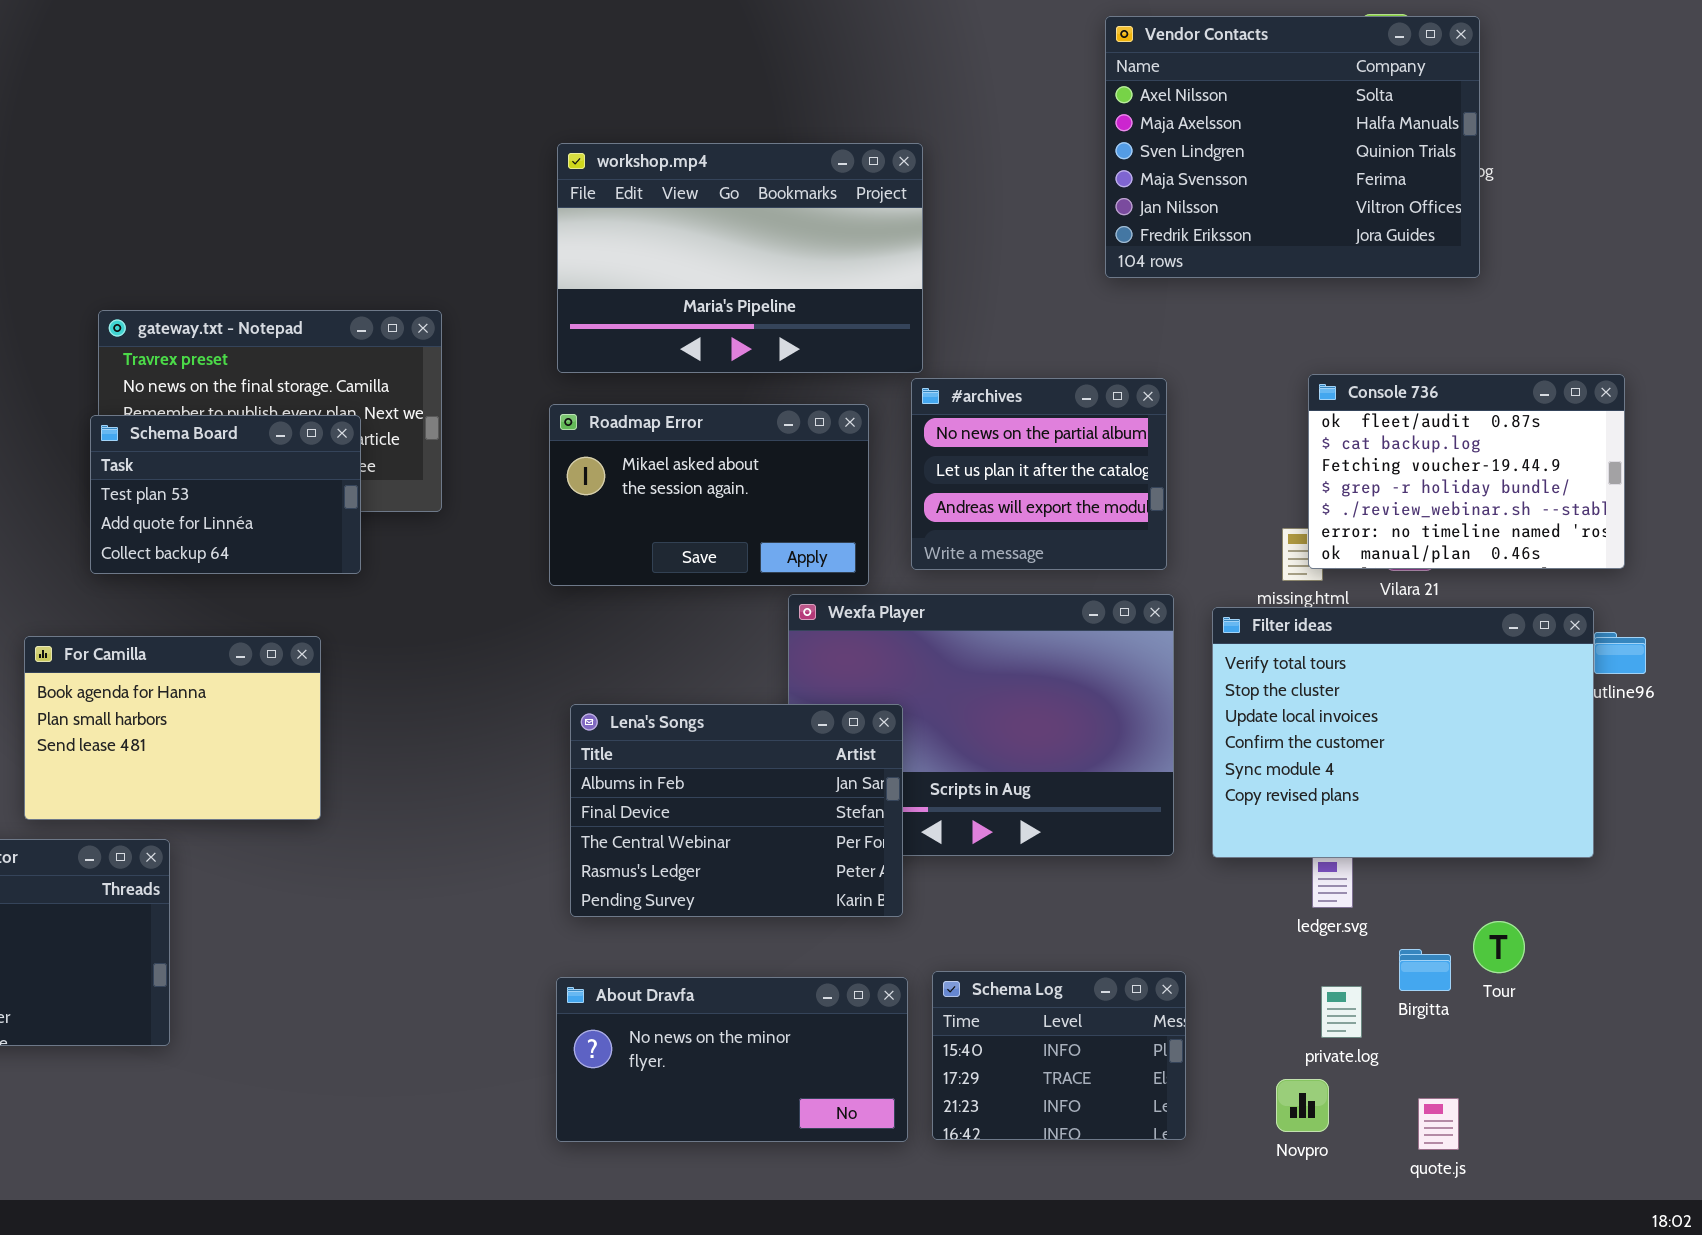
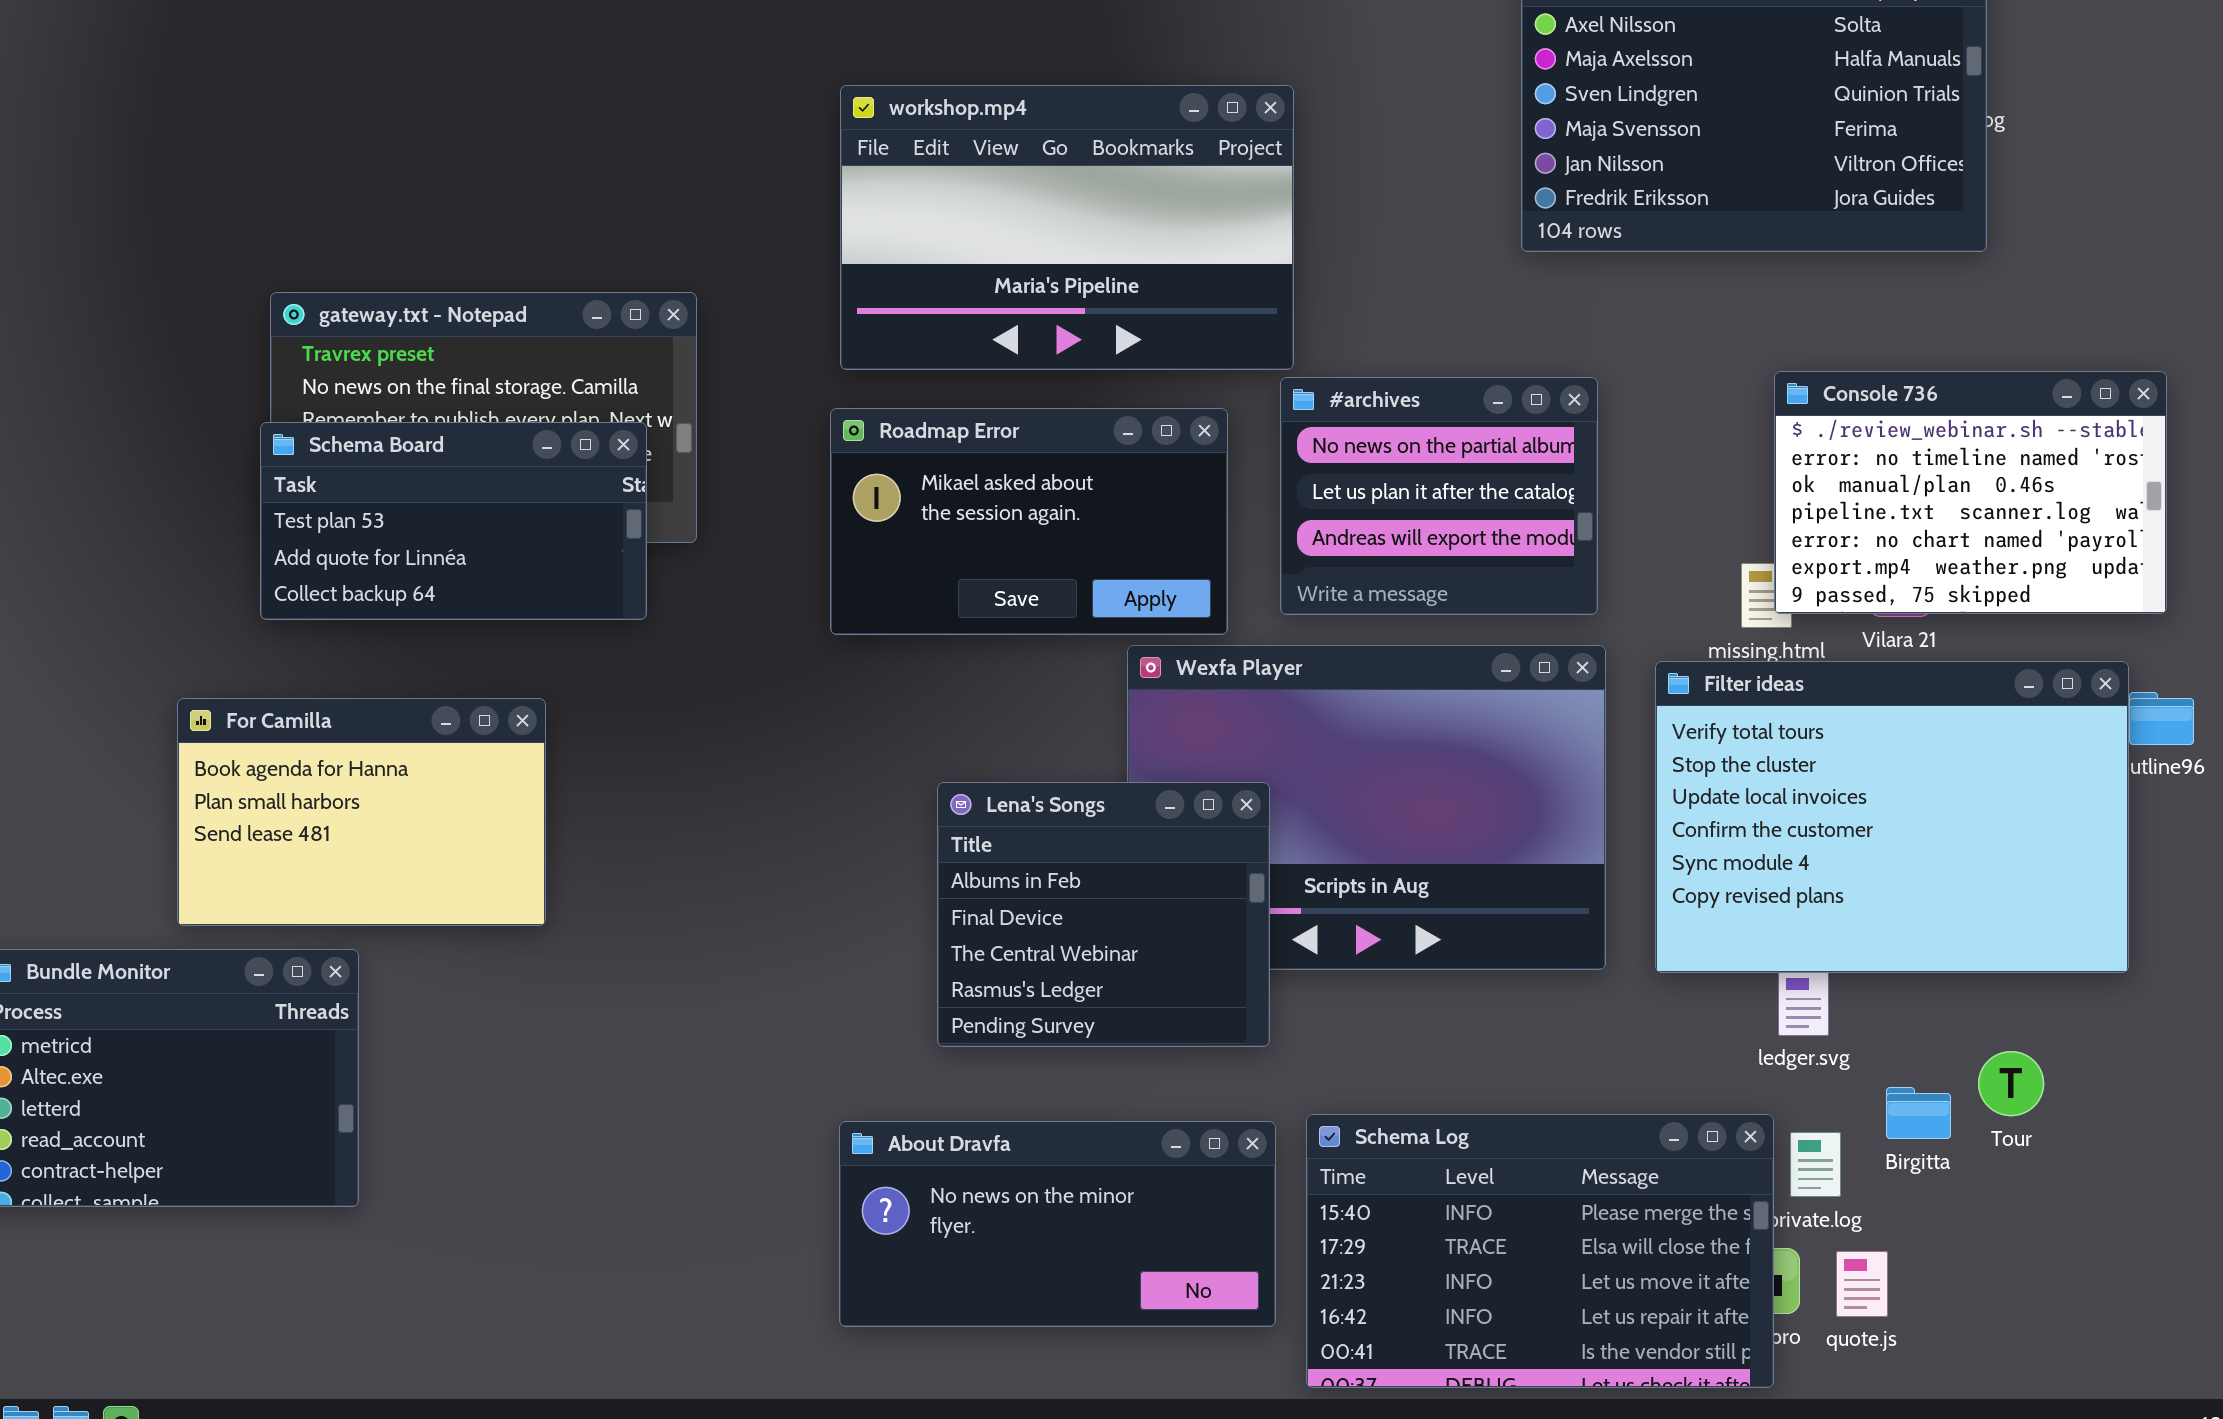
Console 736: [1308,374,1625,569] -> [1774,371,2167,614], scrolled down 4 rows
Schema Board: [90,415,361,574] -> [260,422,647,620], resized
Lena's Songs: [570,704,903,917] -> [937,782,1270,1047], resized
Schema Log: [932,971,1186,1140] -> [1306,1114,1774,1388], resized
quote.js: [1418,1098,1459,1150] -> [1836,1251,1888,1317], moved

